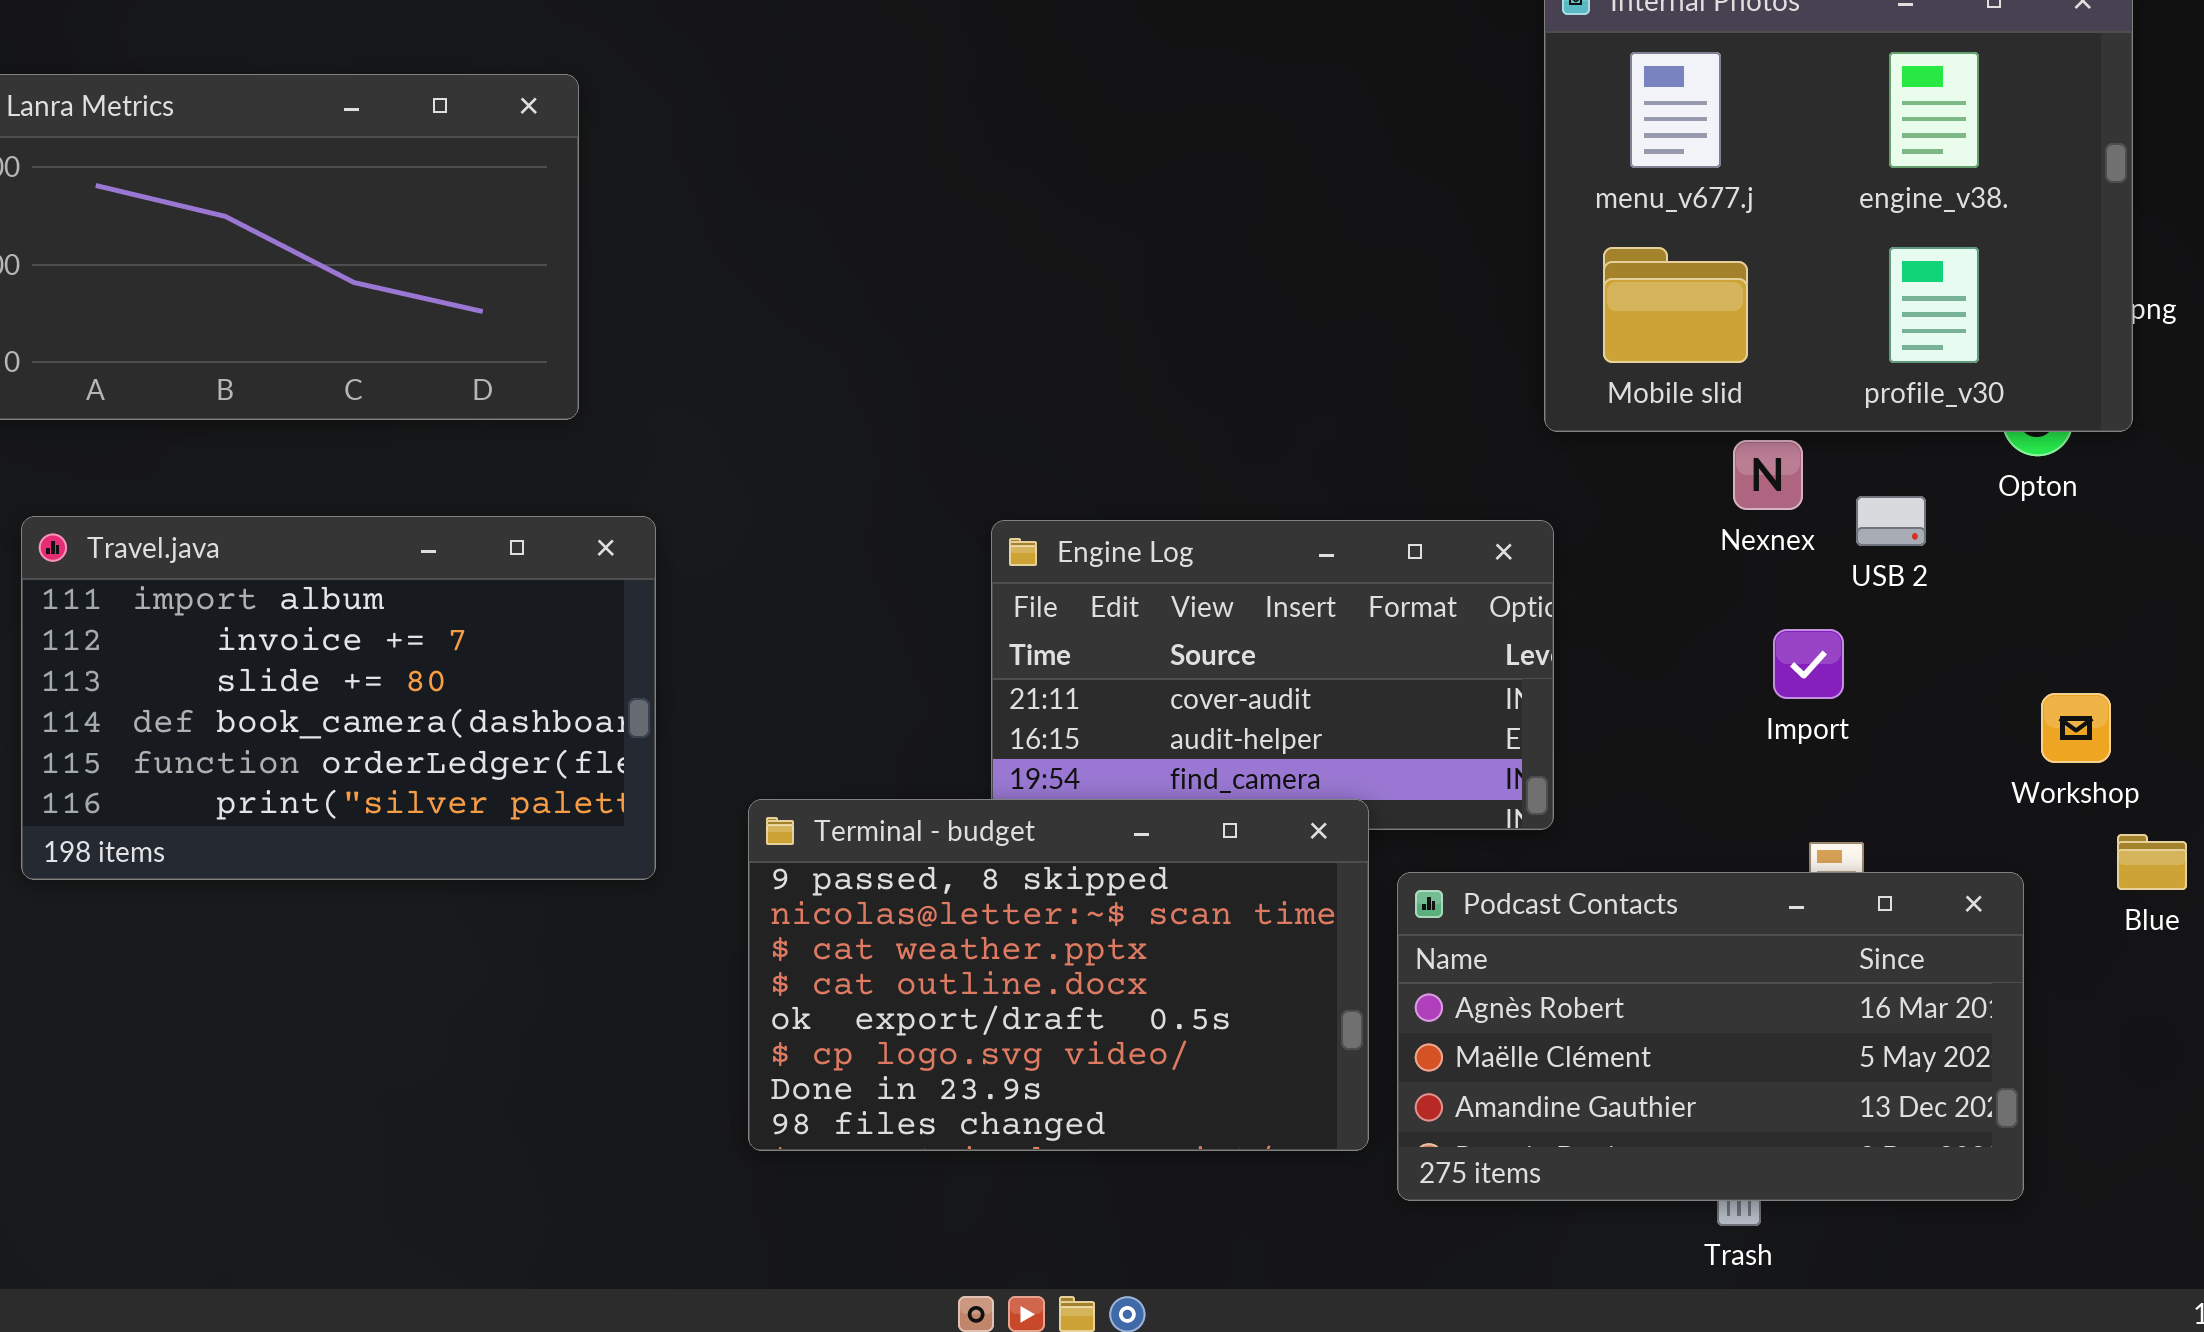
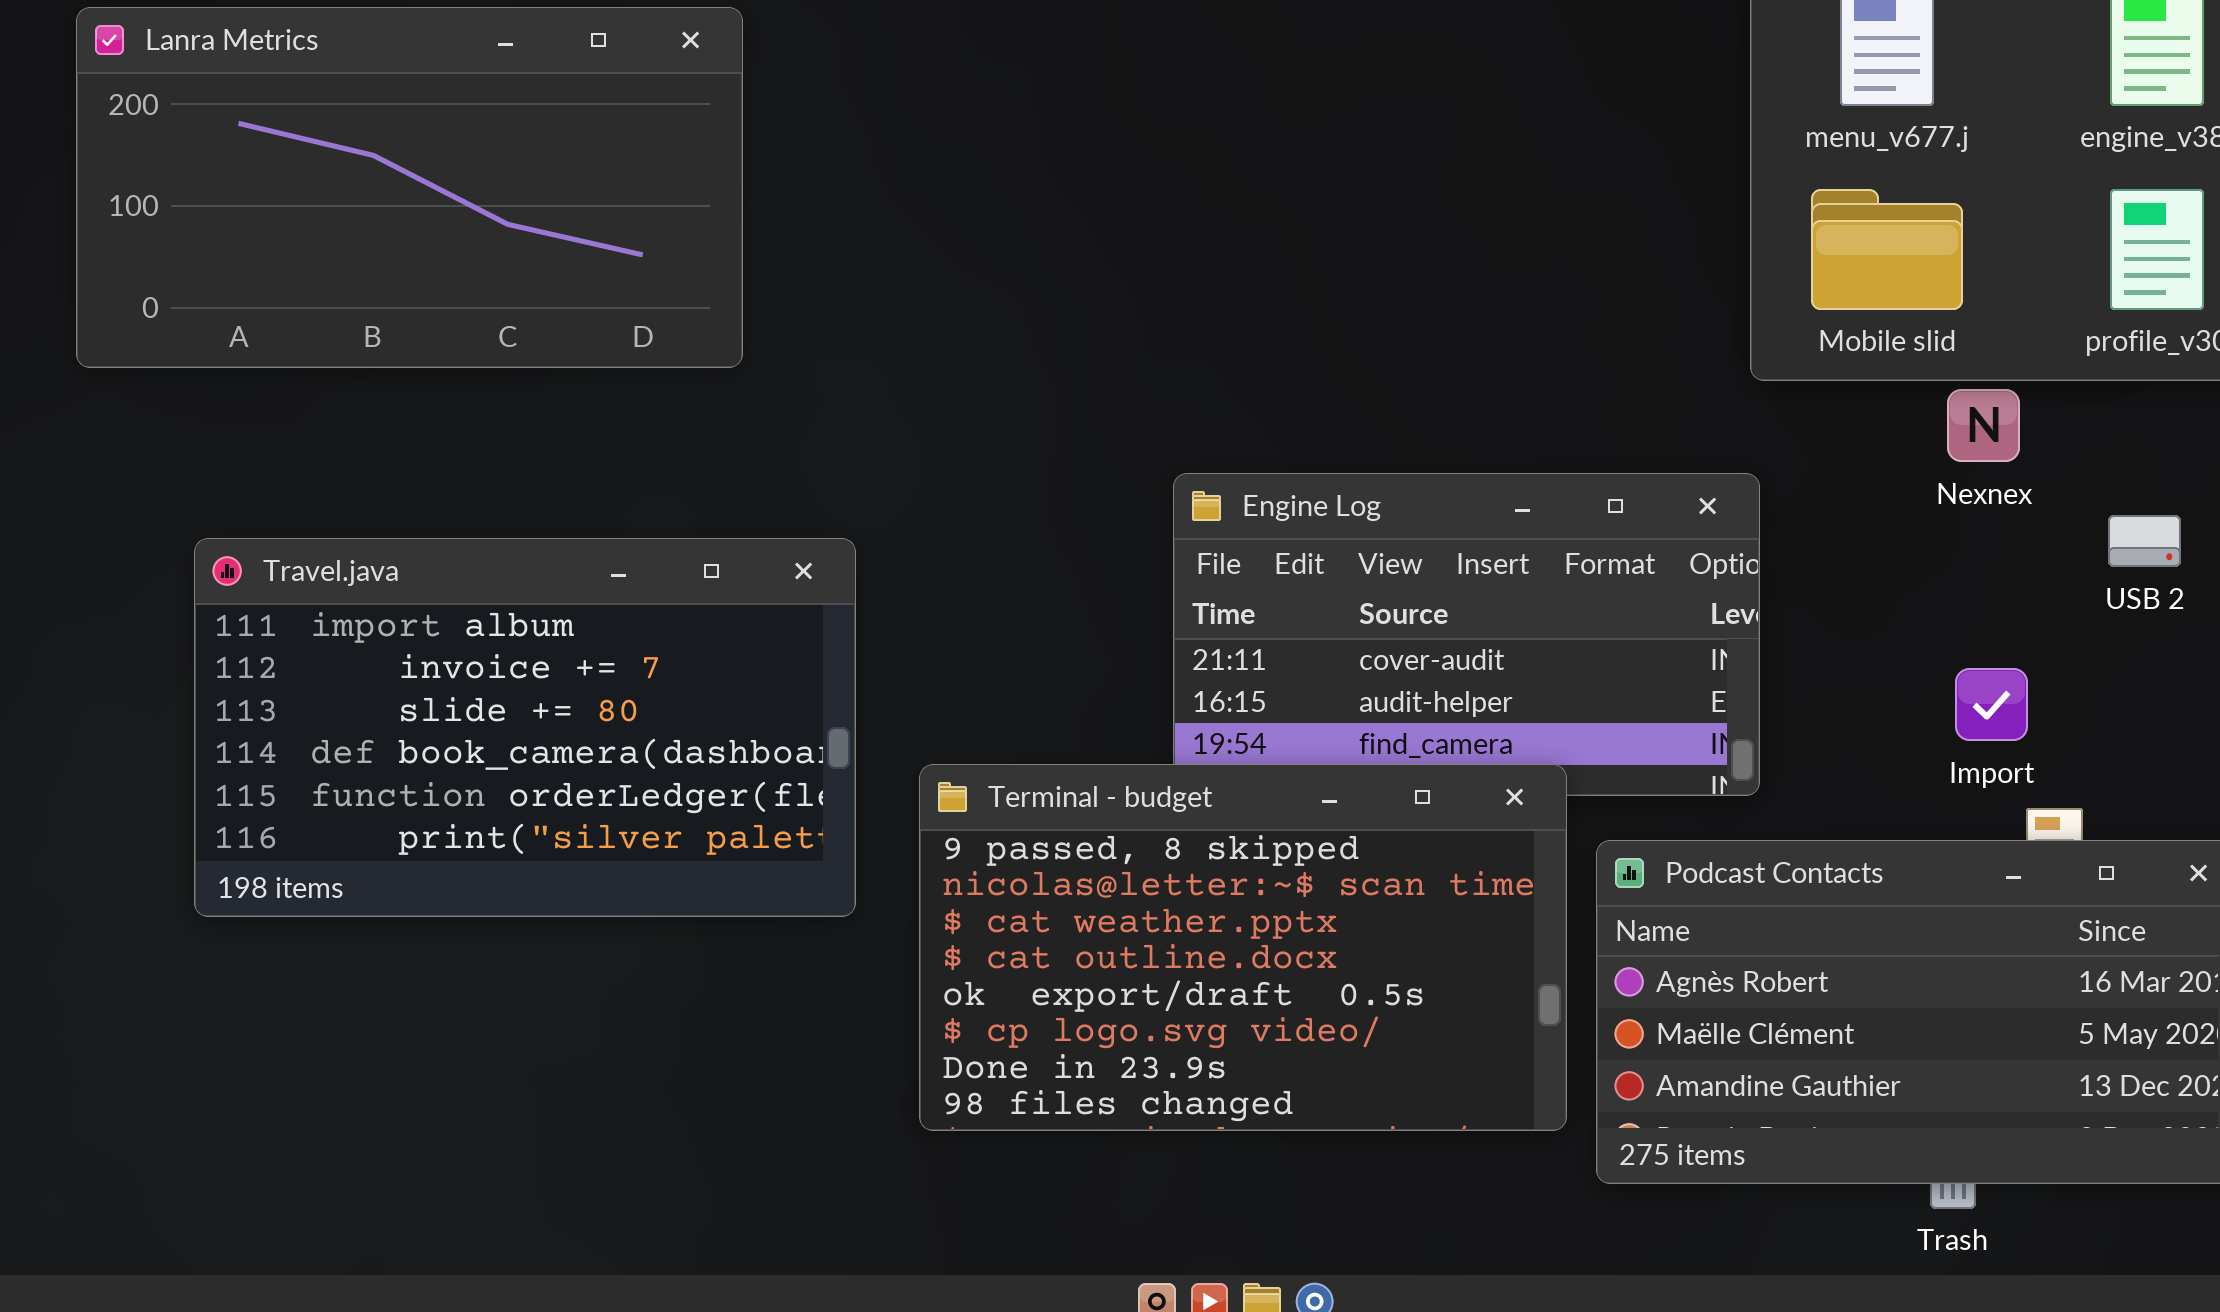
USB 2: [1856,496,1926,546] -> [2108,515,2181,567], moved
Travel.java: [21,516,656,880] -> [194,538,856,917], moved
Import: [1773,629,1844,699] -> [1955,668,2028,741], moved

